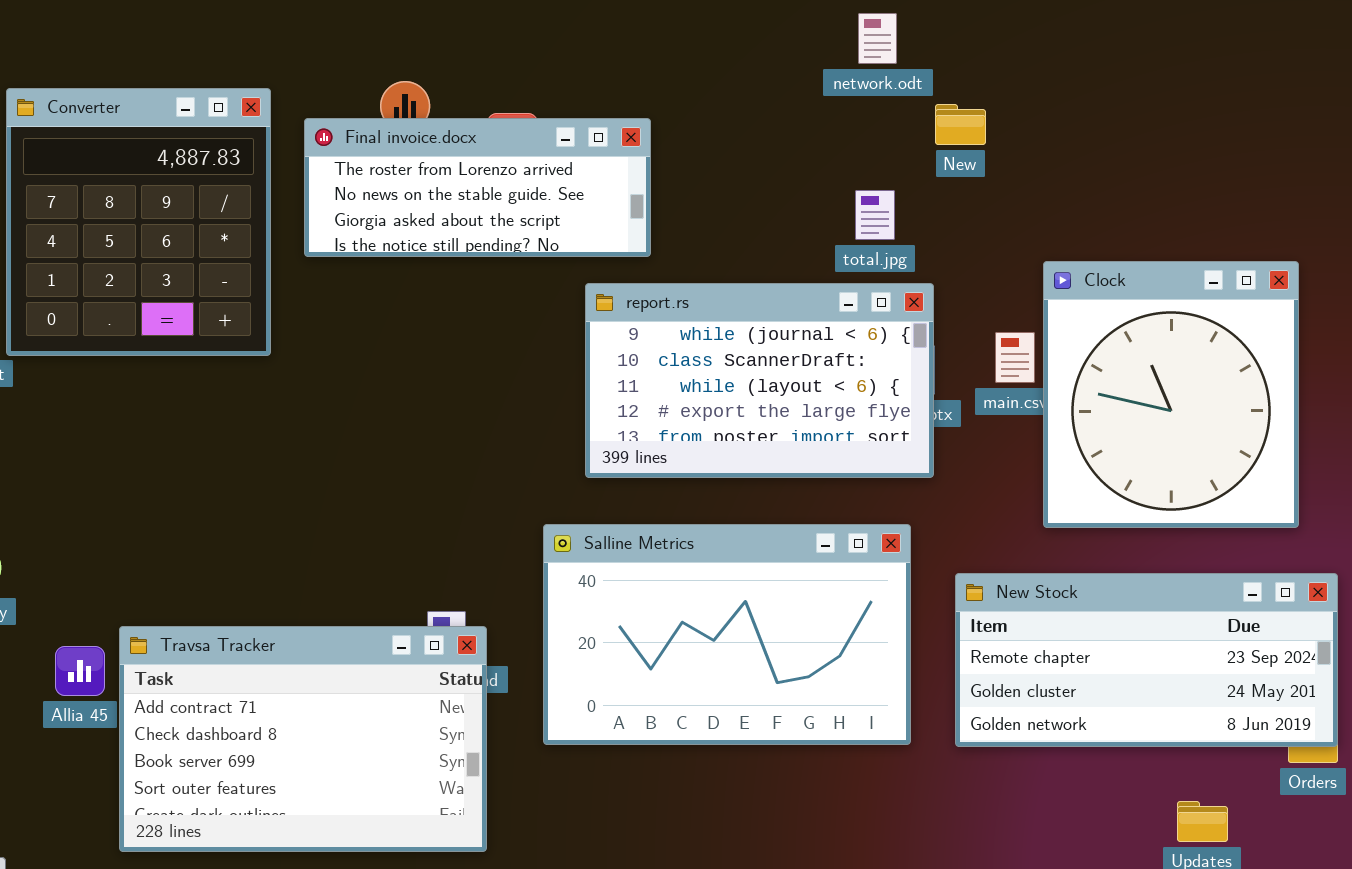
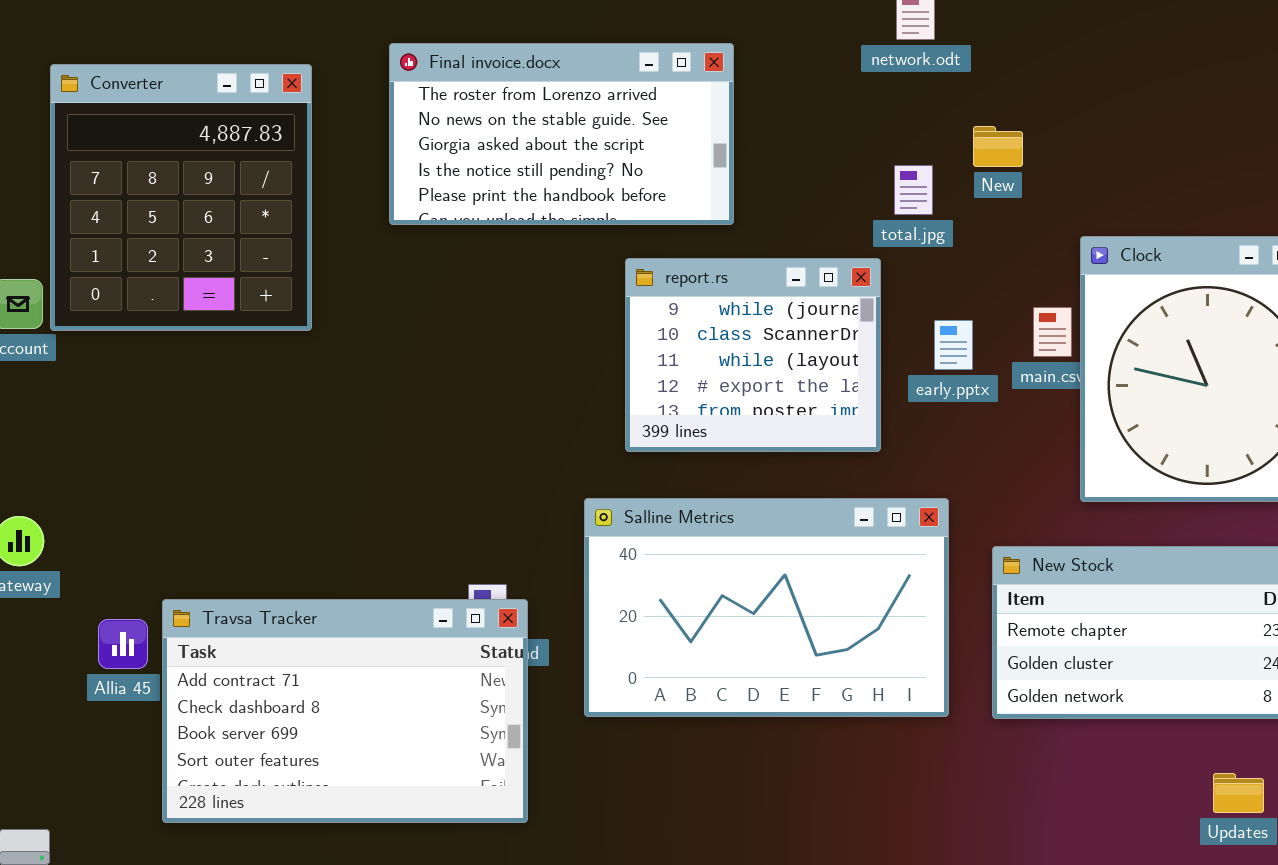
New: [935,104,986,145] -> [973,126,1023,167], moved
Final invoice.docx: [304,118,651,257] -> [389,43,734,225], moved, resized
report.rs: [585,283,934,478] -> [625,258,881,452], resized

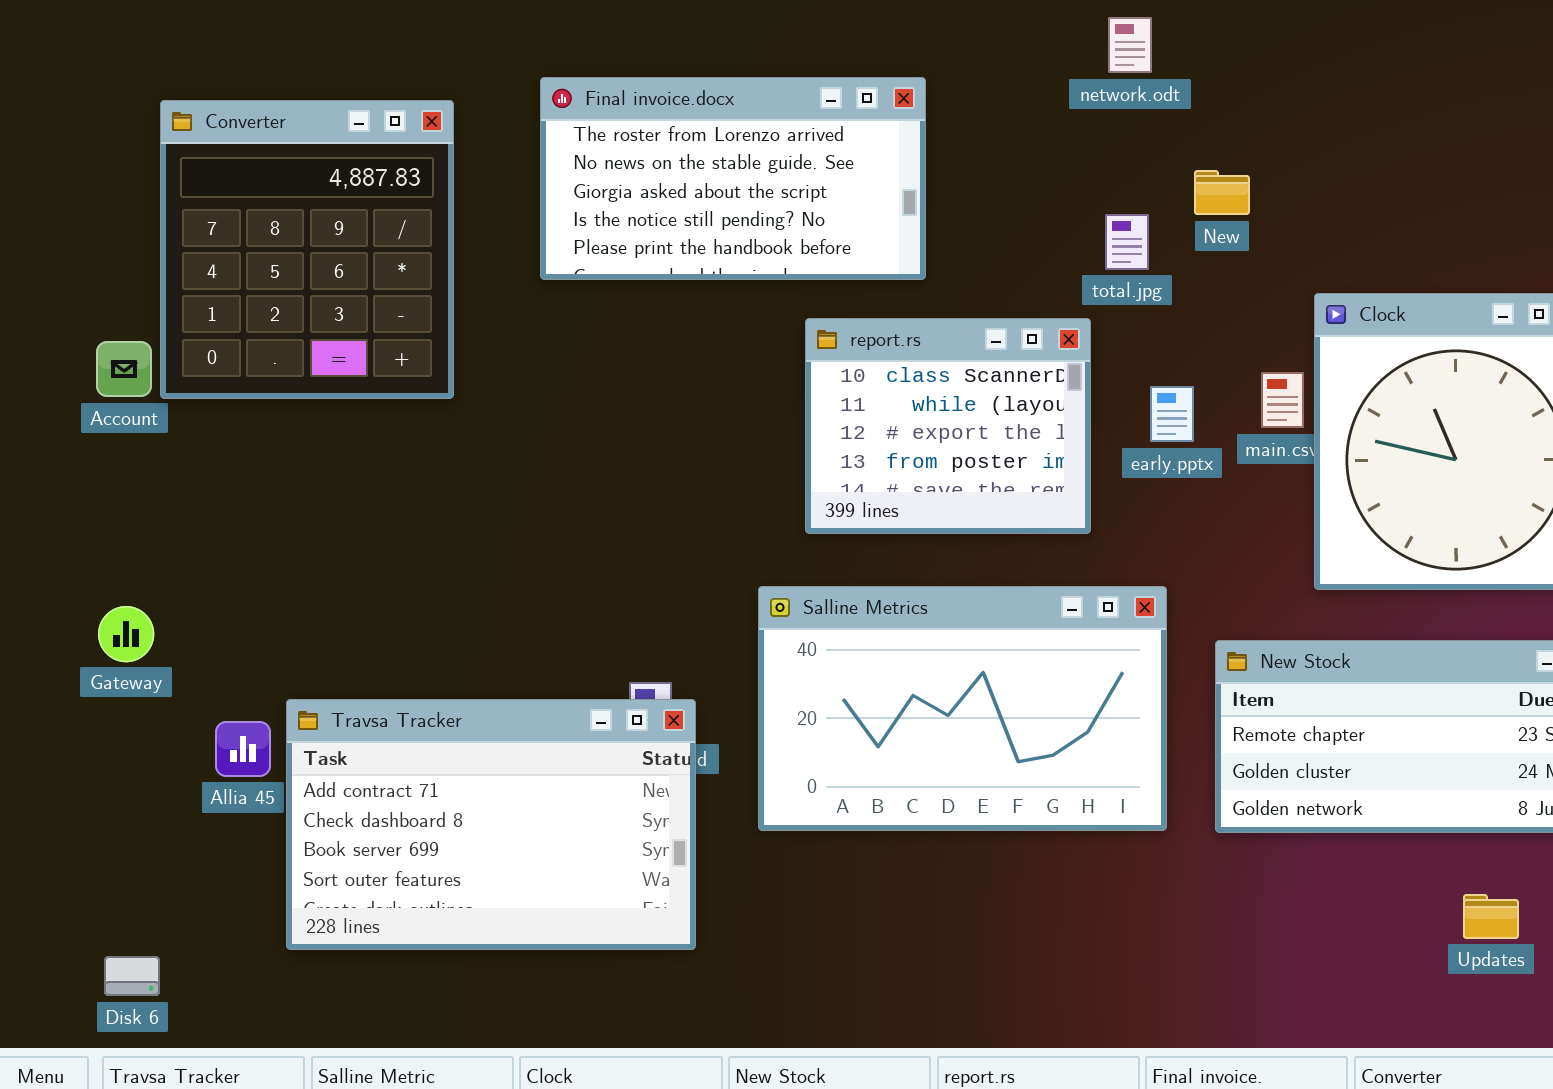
report.rs: [625,258,881,452] -> [805,318,1091,534], scrolled down 1 row

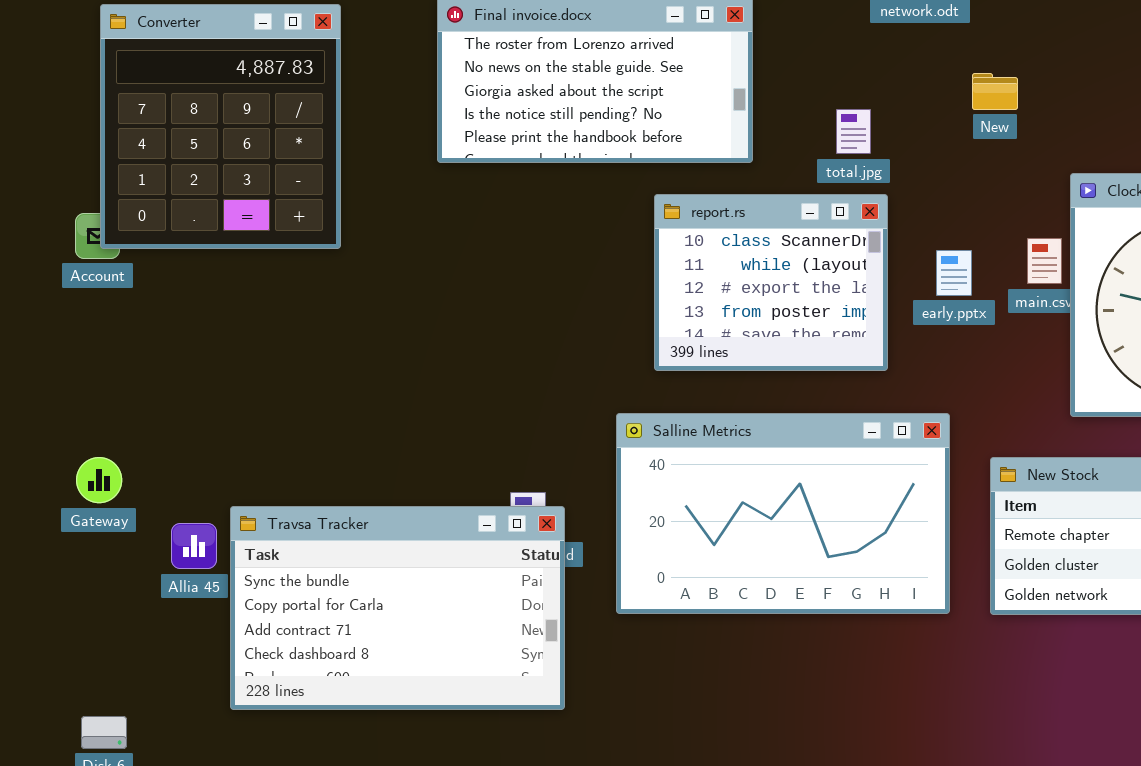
Converter: [160,100,454,399] -> [100,4,341,249], moved
total.jpg: [1105,214,1149,270] -> [836,109,871,154], moved
Gateway: [98,606,154,662] -> [76,457,122,503], moved
Travsa Tracker: [286,699,696,950] -> [230,506,565,710], scrolled up 2 rows

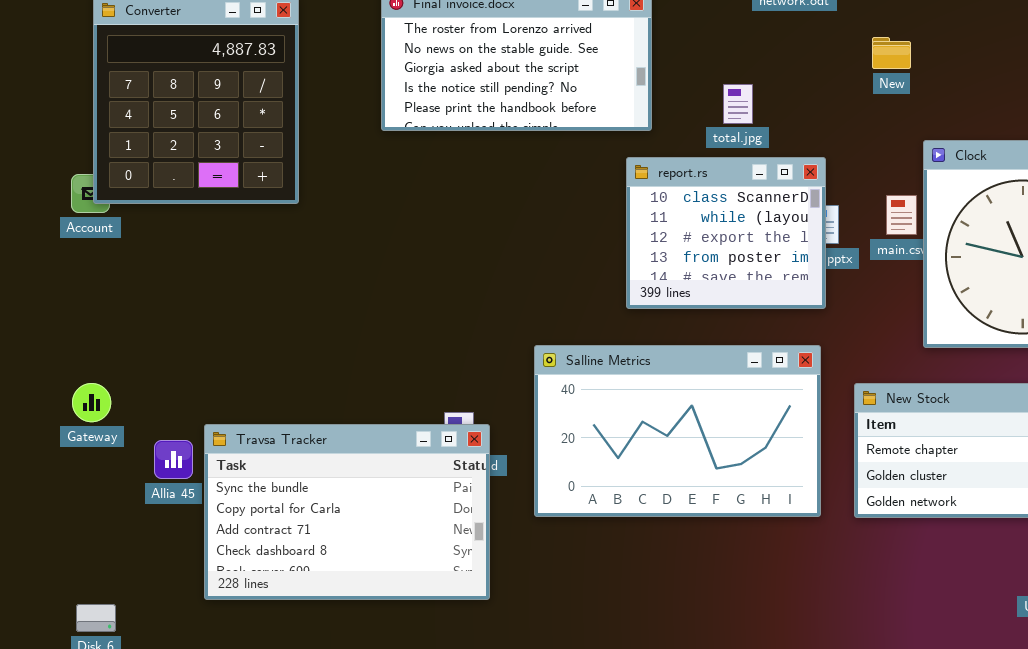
New: [972,73,1018,110] -> [872,37,911,69], moved
report.rs: [654,194,888,371] -> [626,157,826,309], moved

